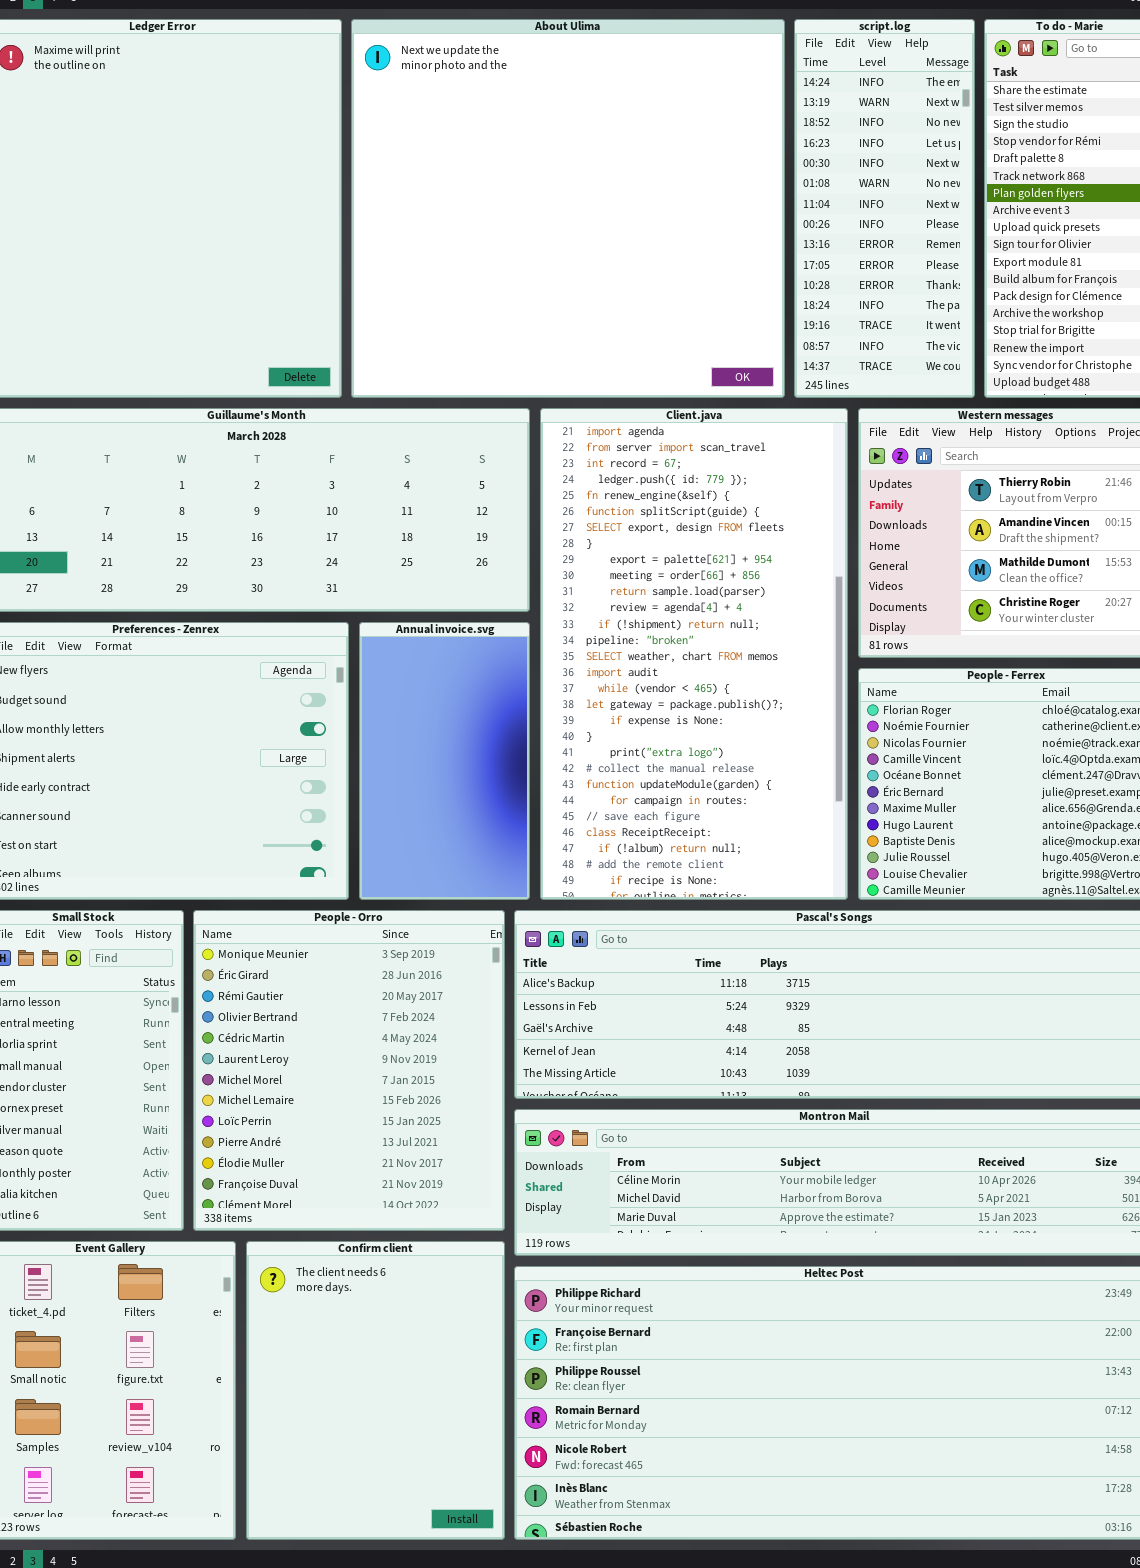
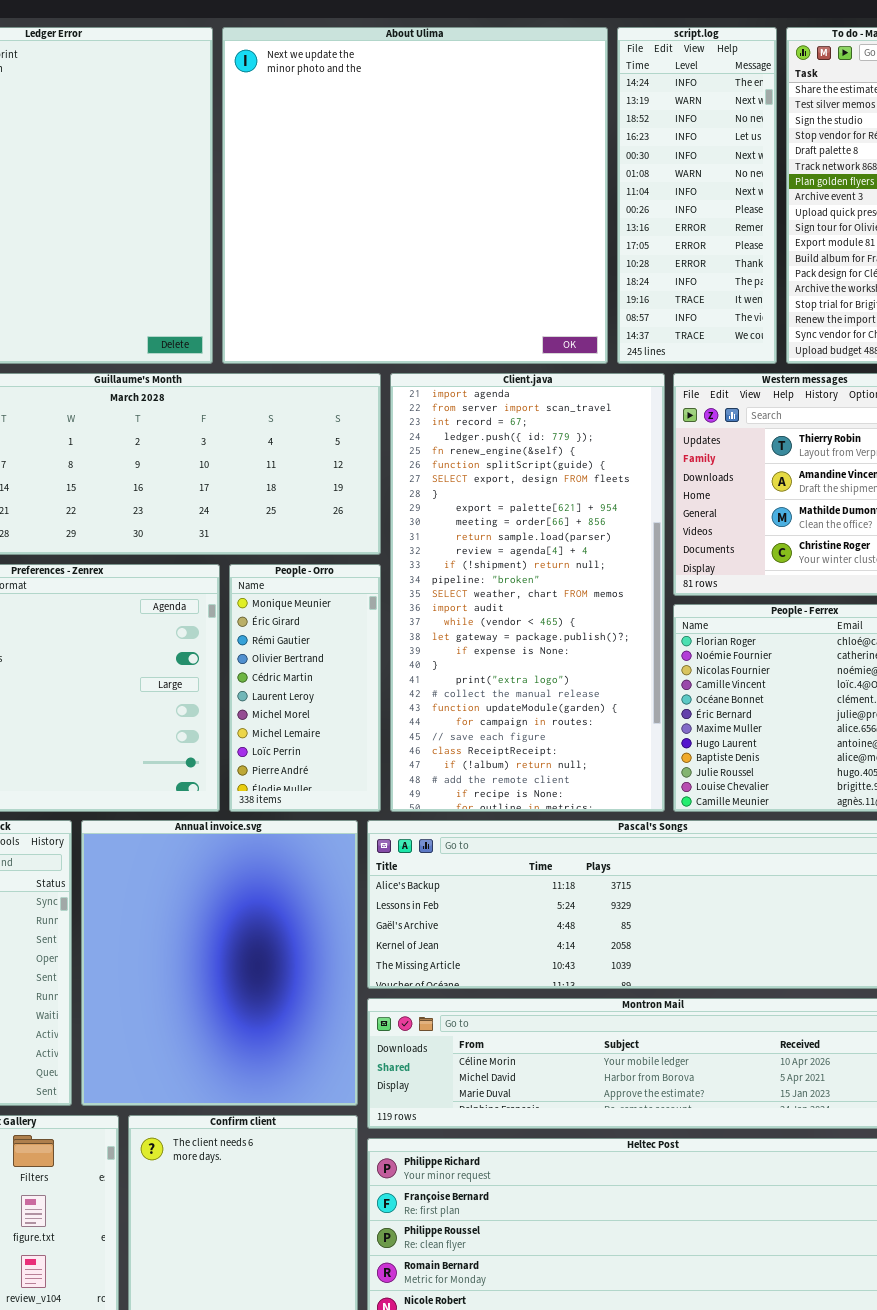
Annual invoice.svg: [359,622,530,900] -> [81,820,358,1106], moved, resized
People - Orro: [193,910,505,1231] -> [229,564,381,812], moved, resized

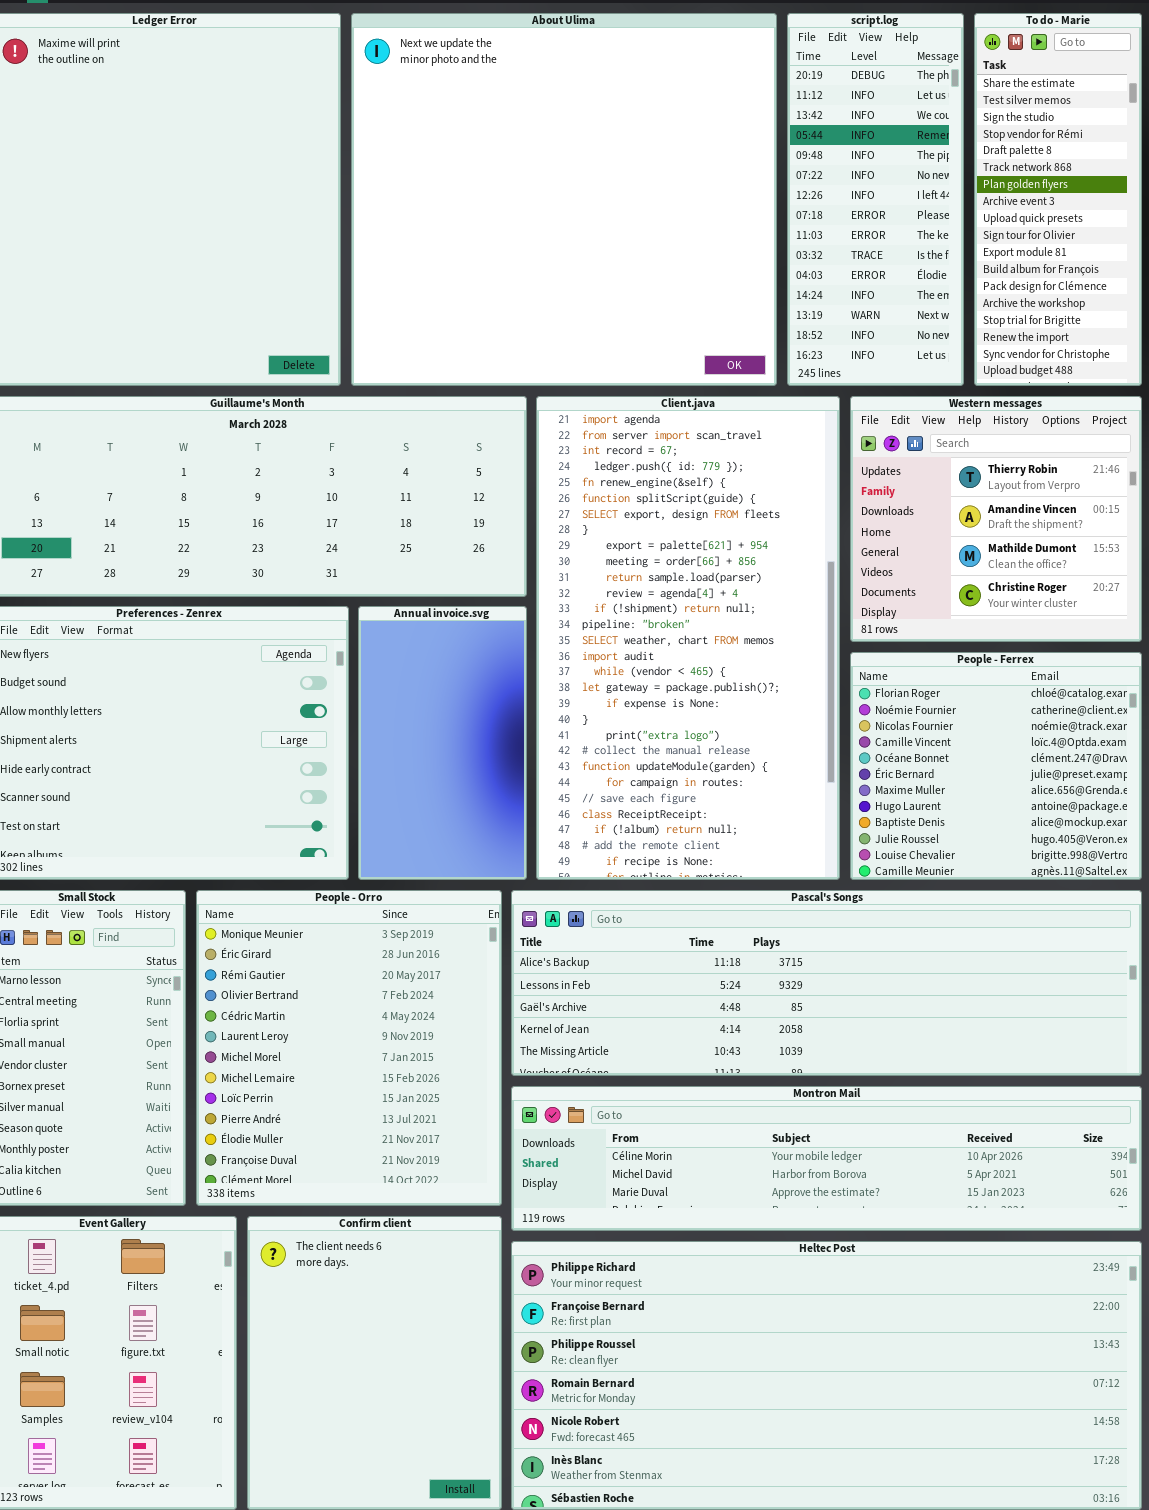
script.log: [617,27,777,364] -> [787,13,964,386], scrolled up 11 rows
People - Orro: [229,564,381,812] -> [196,890,502,1206], moved, resized
Annual invoice.svg: [81,820,358,1106] -> [358,606,527,880], moved, resized

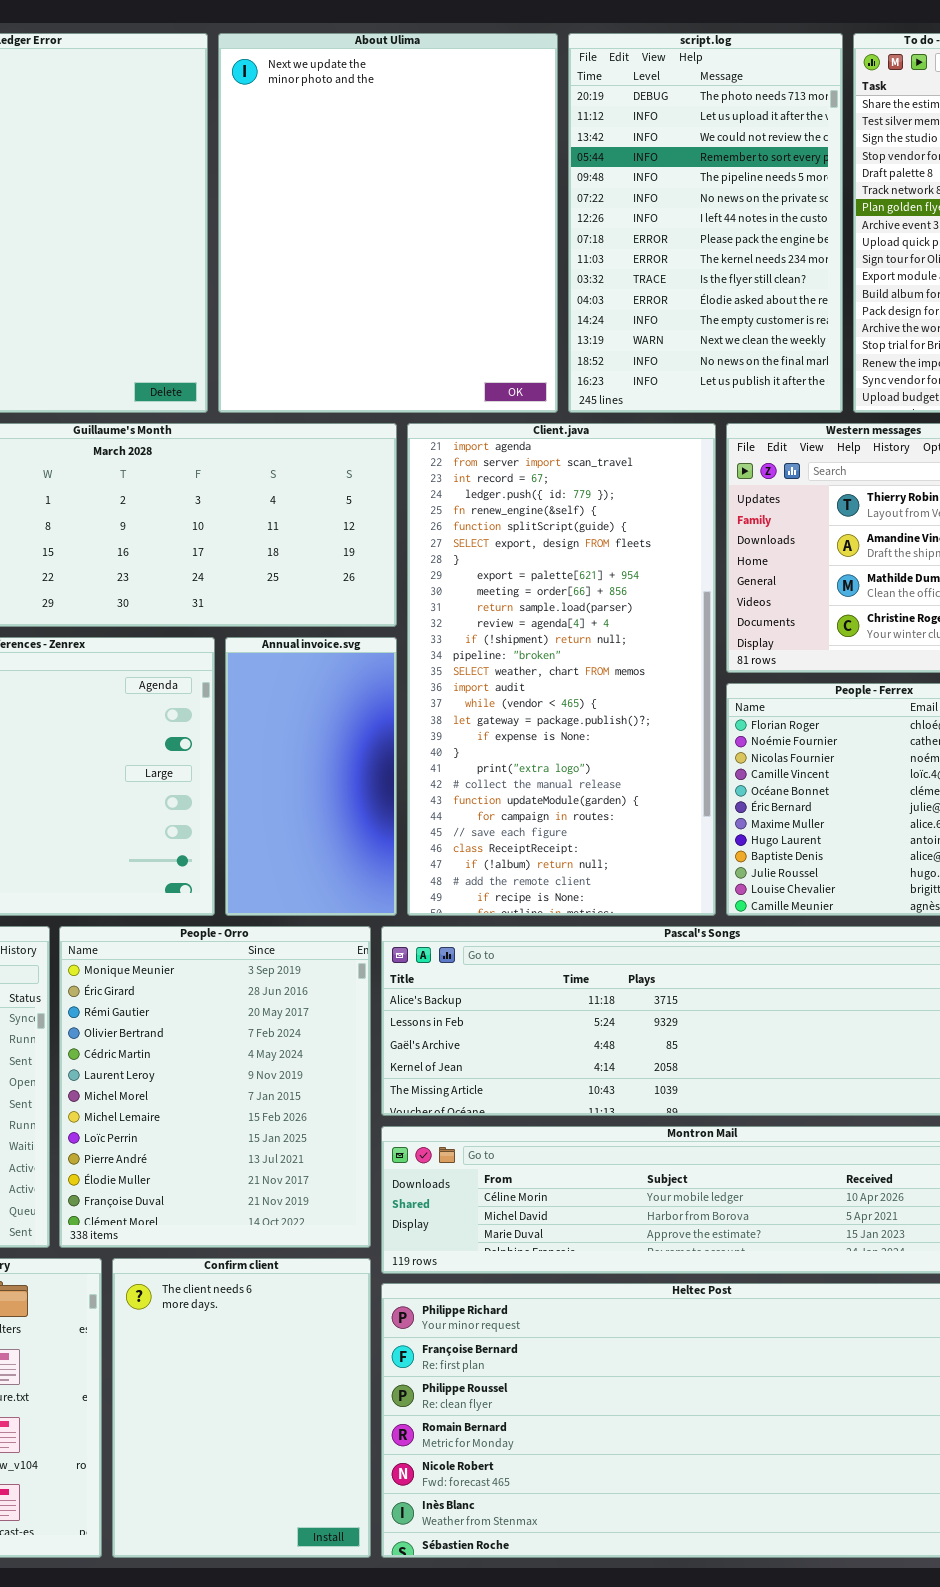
About Ulima: [351,13,777,386] -> [218,33,558,413], resized
script.log: [787,13,964,386] -> [568,33,843,413], resized

